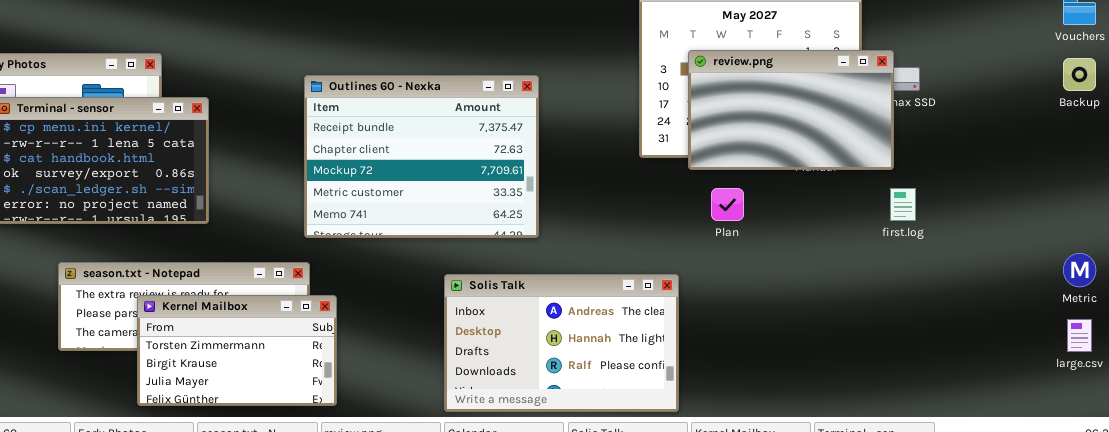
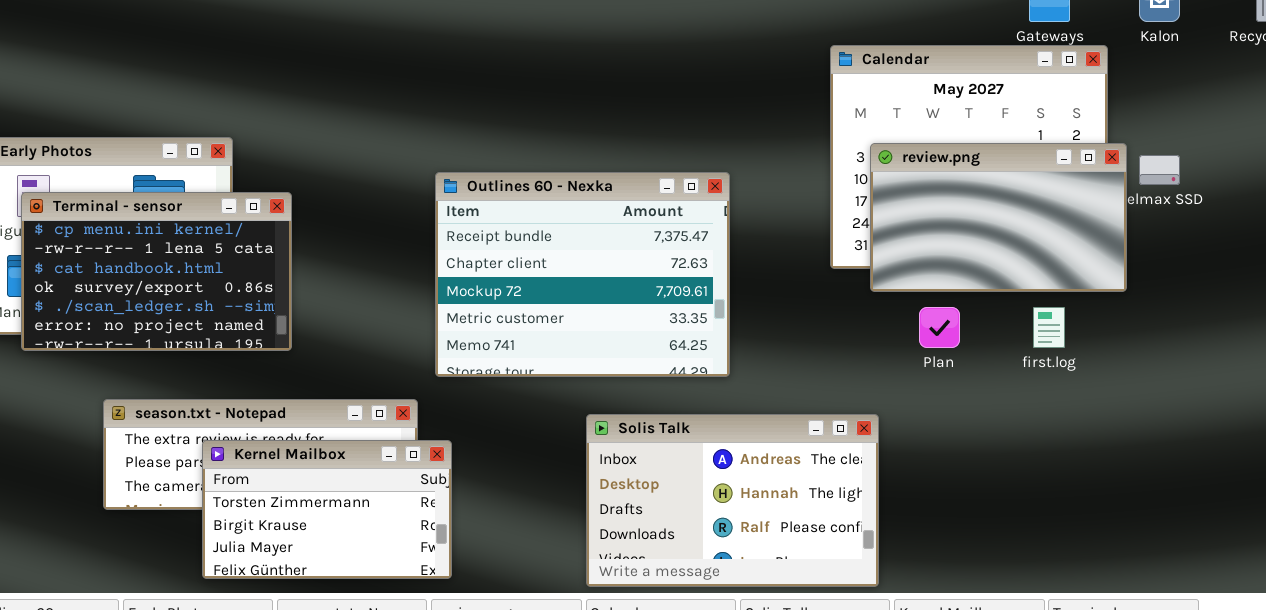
review.png: [688,50,894,170] -> [870,143,1127,292], moved
Outlines 60 - Nexka: [304,75,539,238] -> [435,172,730,377], moved
first.log: [890,188,916,221] -> [1033,307,1065,348], moved

